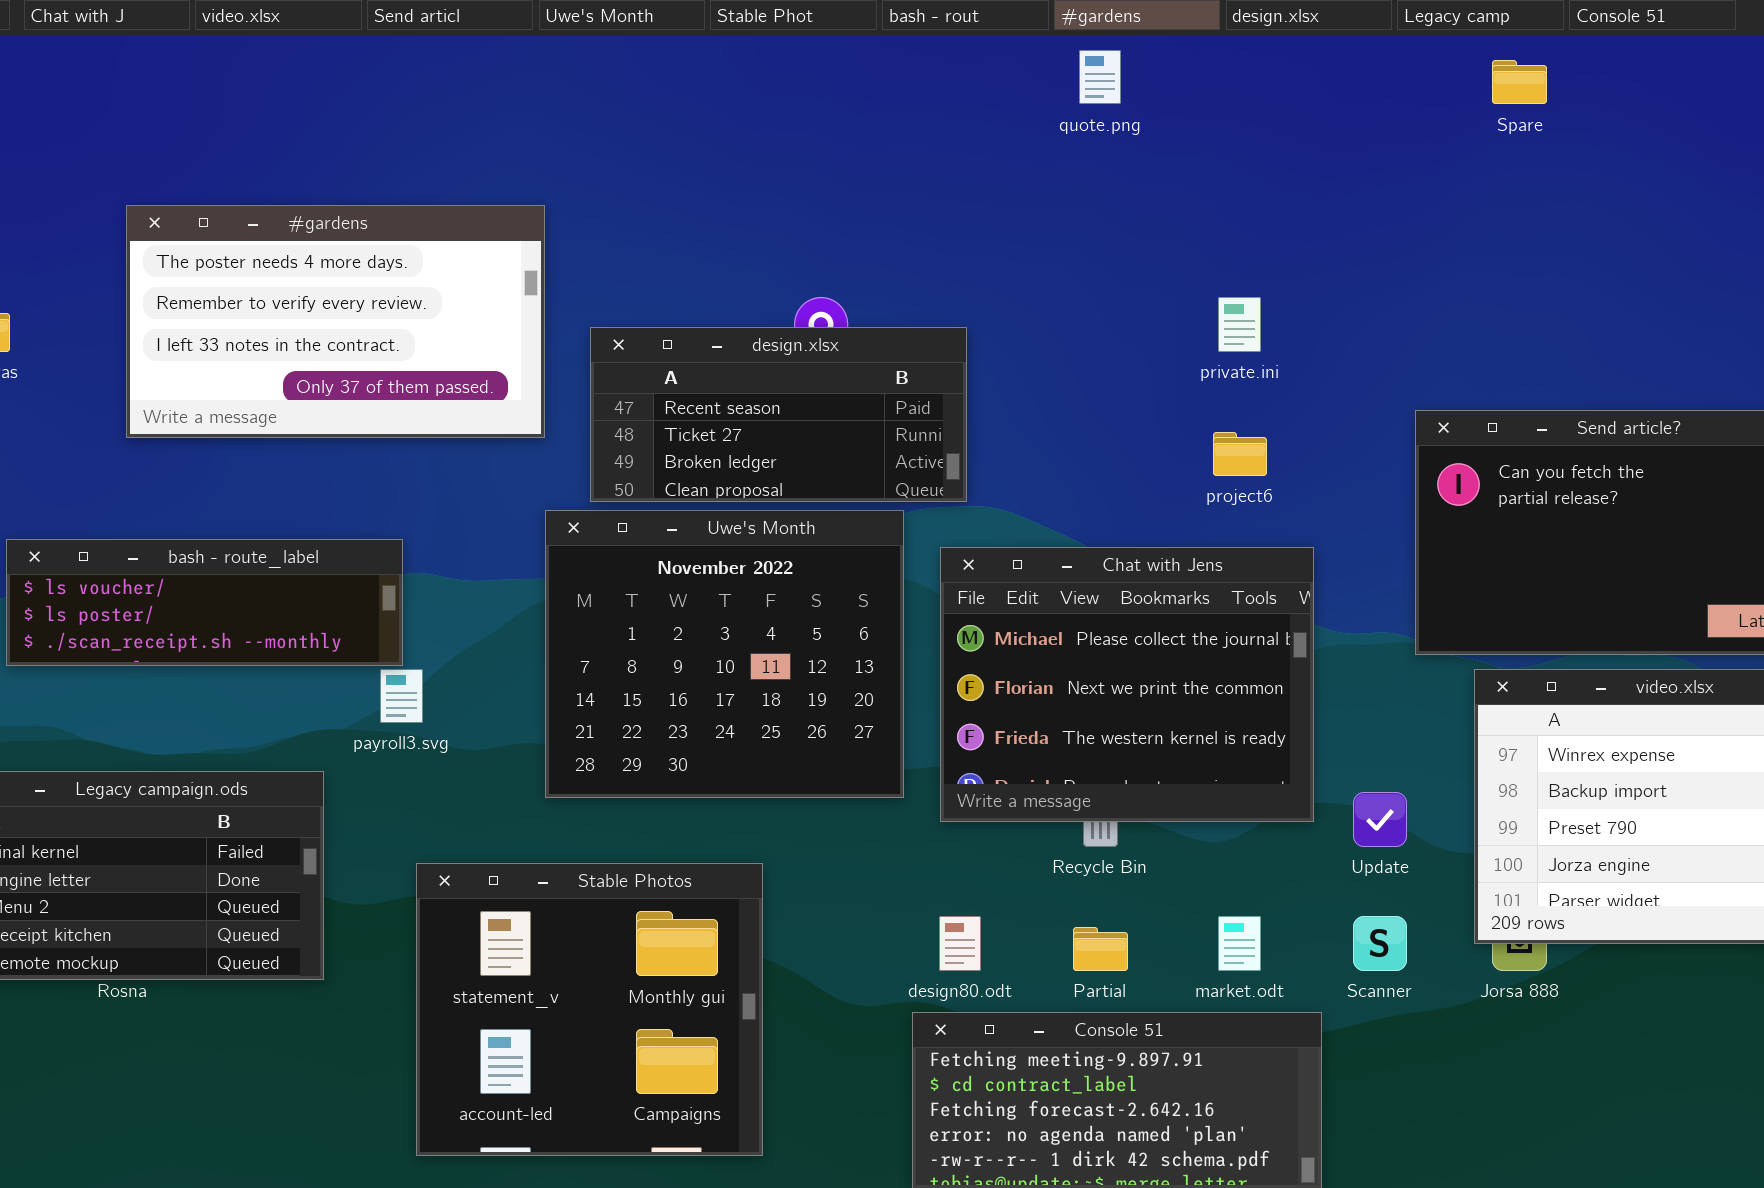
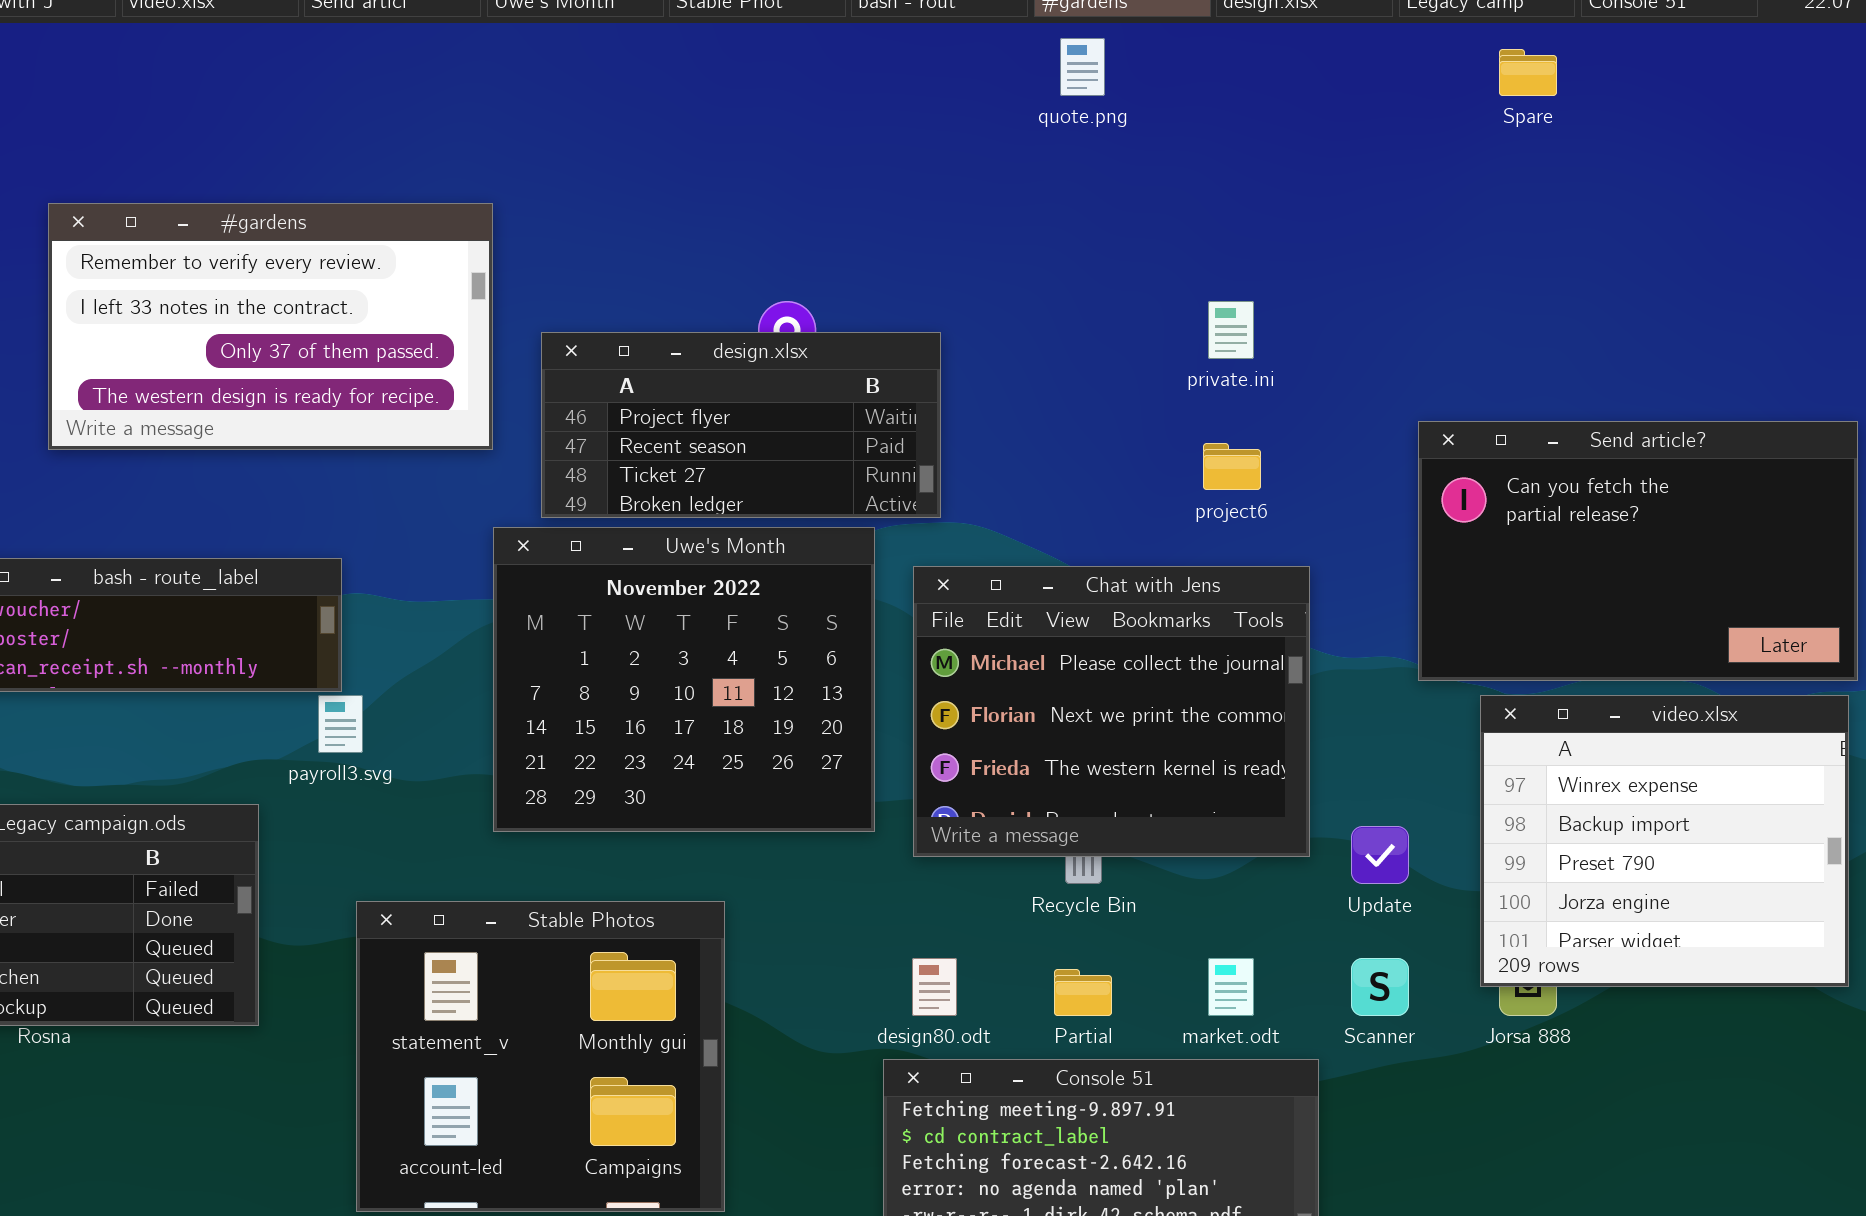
#gardens: [126,205,545,438] -> [48,203,493,450], scrolled down 1 row
design.xlsx: [590,327,967,502] -> [541,332,941,518], scrolled up 1 row

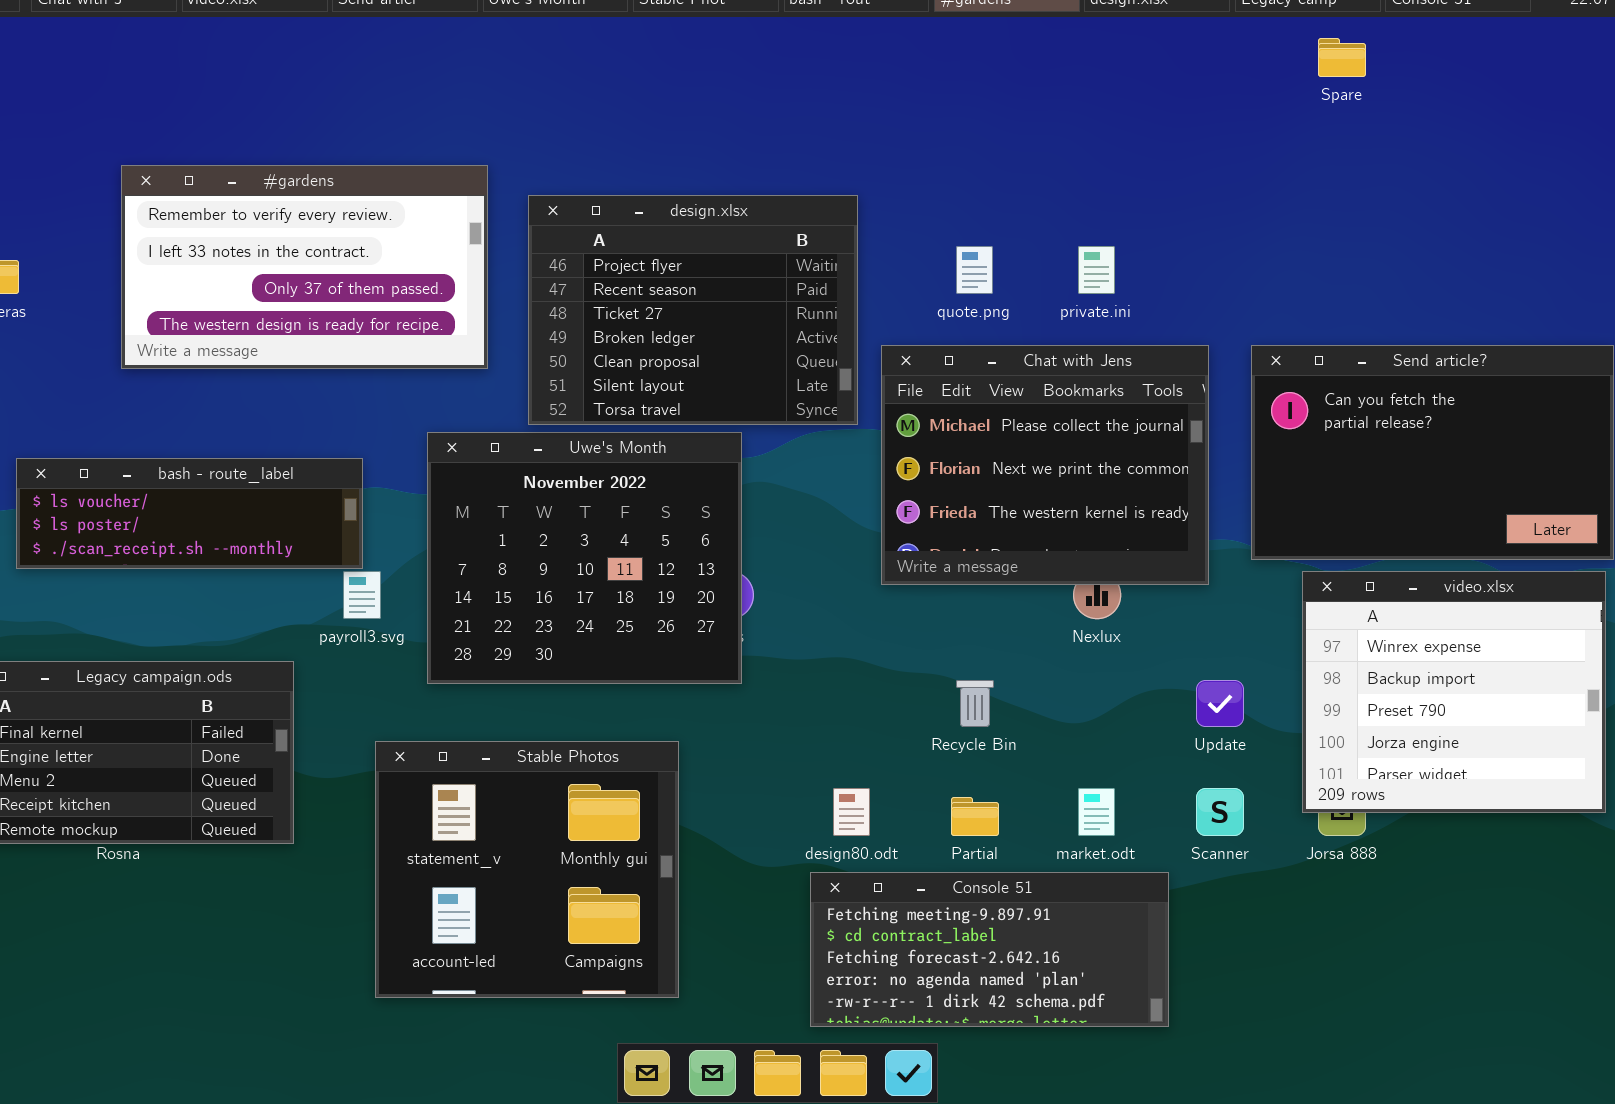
quote.png: [1060,38,1105,96] -> [956,246,993,294], moved
design.xlsx: [541,332,941,518] -> [528,195,858,425], resized
Uwe's Month: [493,527,875,832] -> [427,432,742,684], moved
Chat with Jens: [913,566,1310,857] -> [881,345,1209,585], moved

